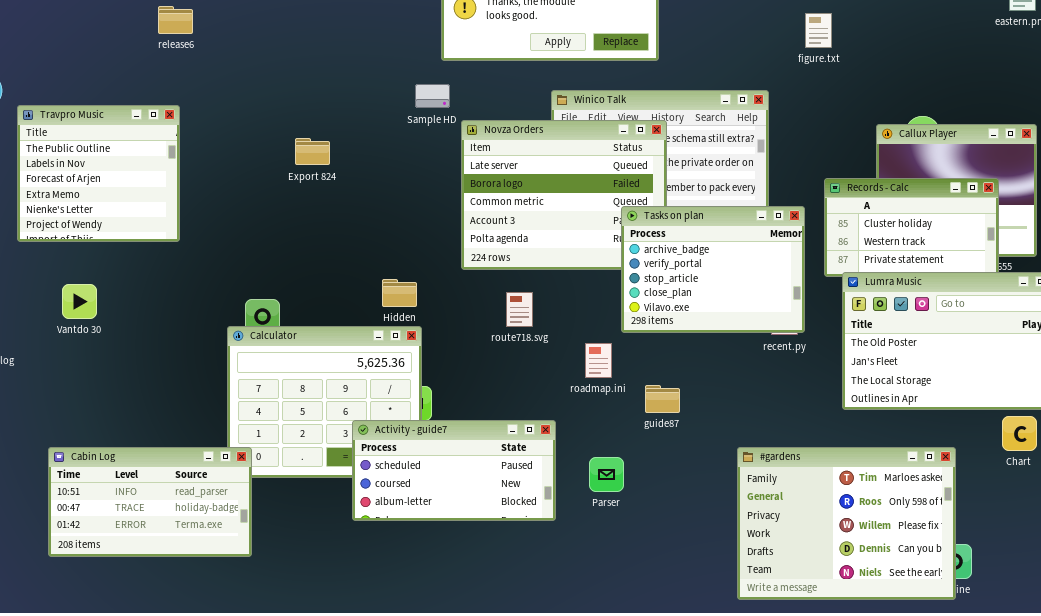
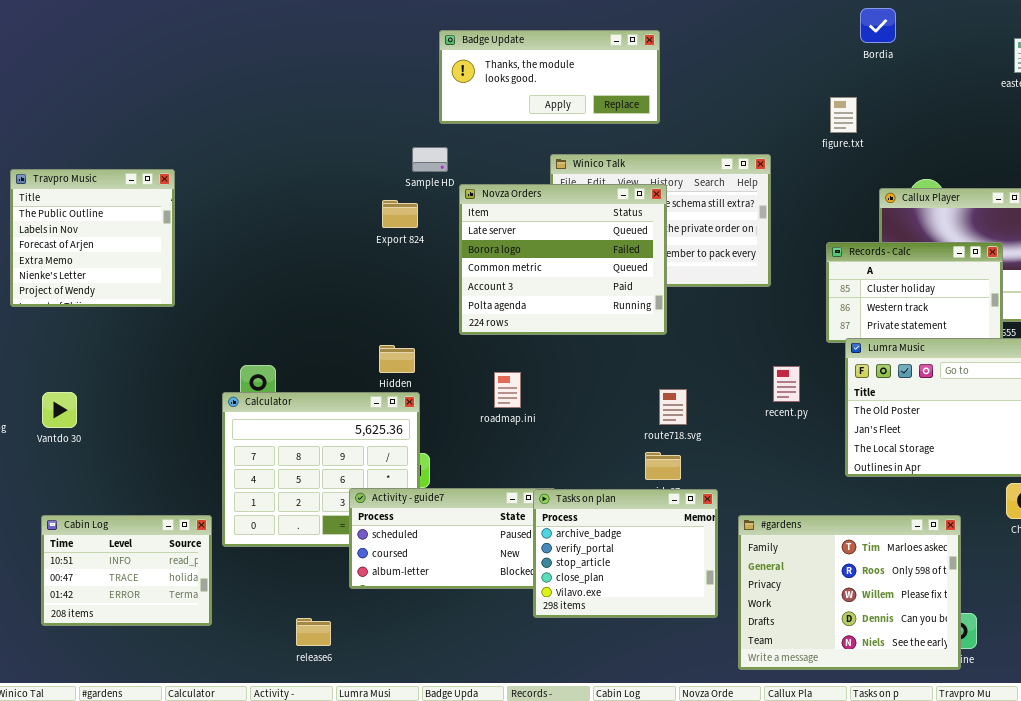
release6: [158,6,193,34] -> [296,618,331,646], moved
figure.txt: [805,13,832,48] -> [830,97,857,133], moved
Export 824: [295,138,330,165] -> [382,200,418,228], moved
Tasks on plan: [621,206,805,333] -> [533,489,718,618], moved
Vantdo 30: [62,284,97,319] -> [42,392,77,428], moved
route718.svg: [506,292,533,327] -> [659,389,687,425], moved
roadmap.ini: [585,343,612,378] -> [494,372,521,408], moved
Cabin Log: [48,447,252,557] -> [41,515,212,626], resized

